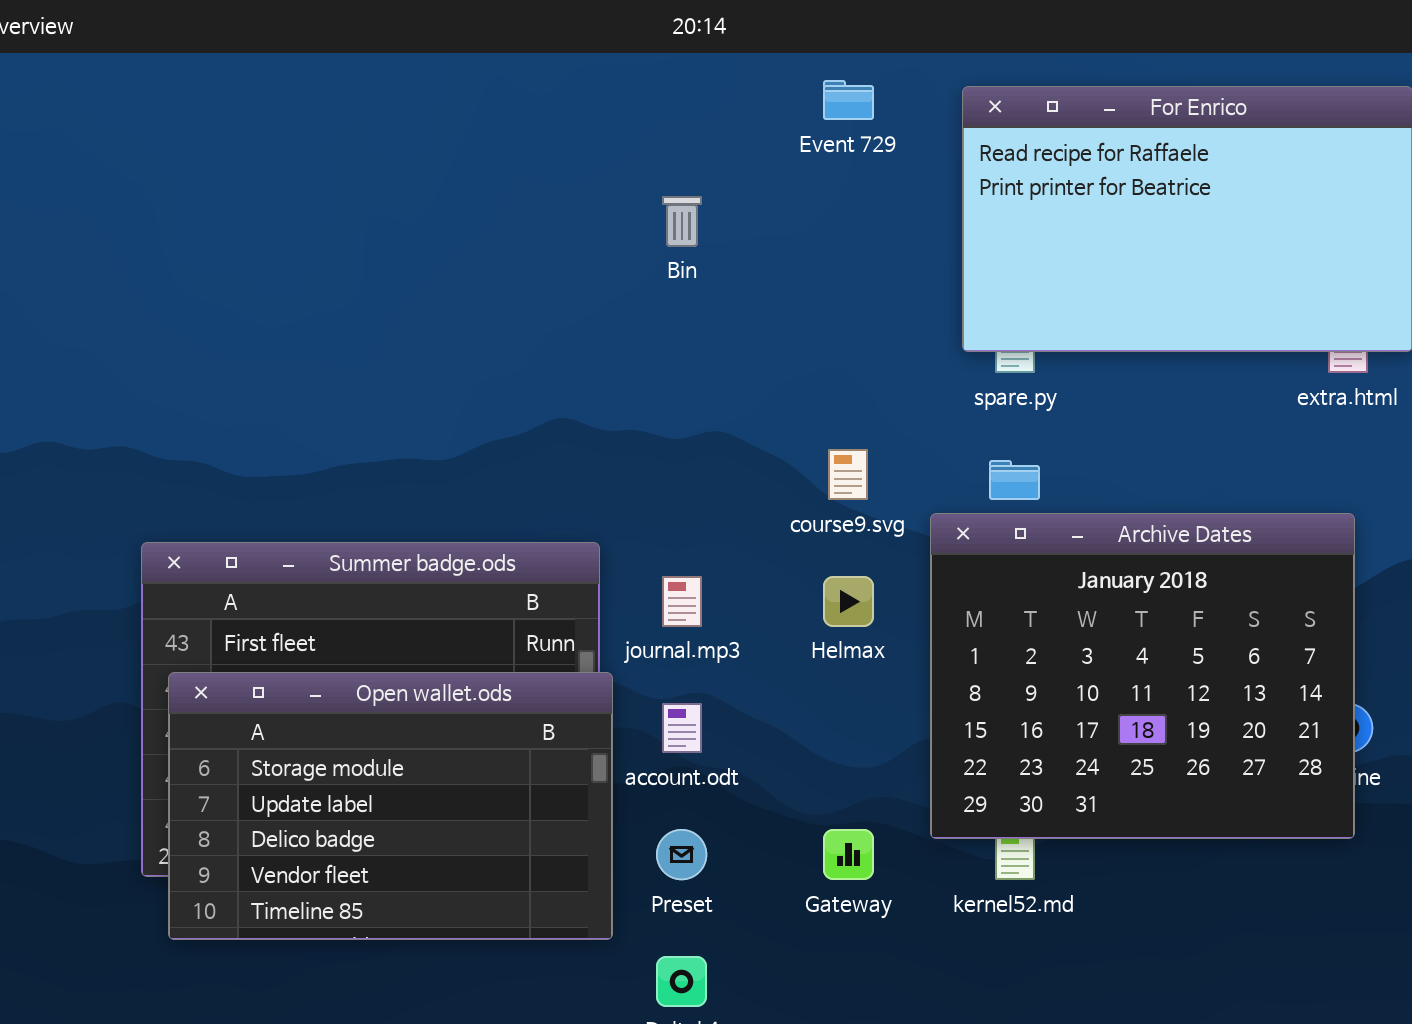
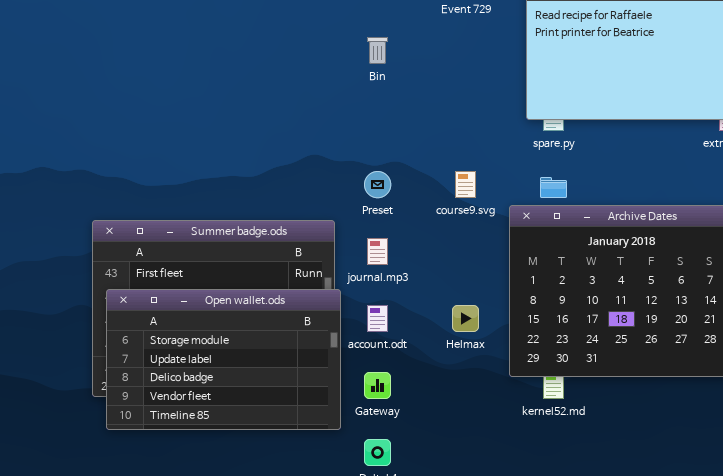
Helmax: [823,576,874,627] -> [452,305,479,332], moved
Preset: [656,829,707,880] -> [364,171,391,198], moved
Gateway: [823,829,874,880] -> [364,372,391,399], moved

